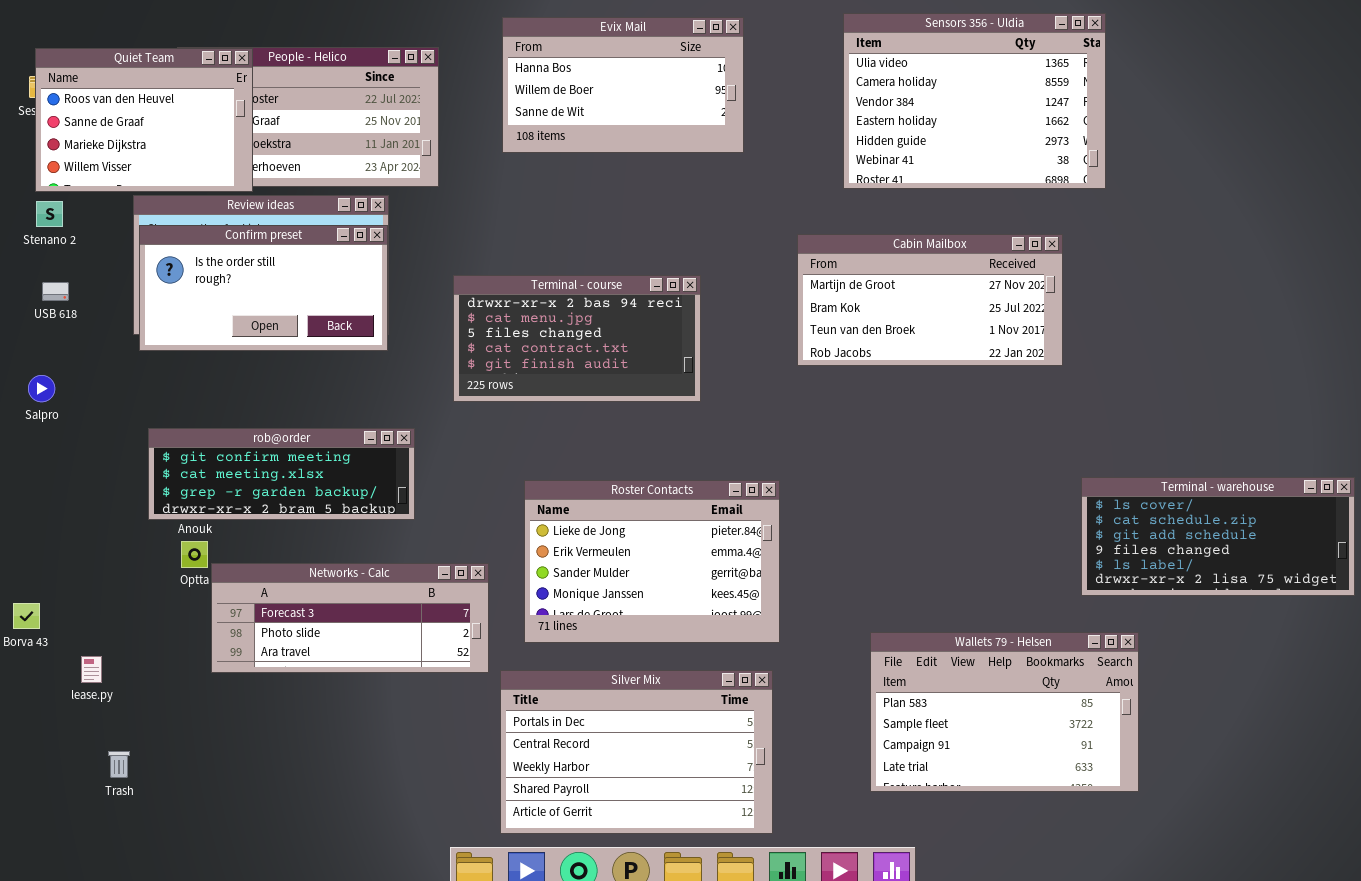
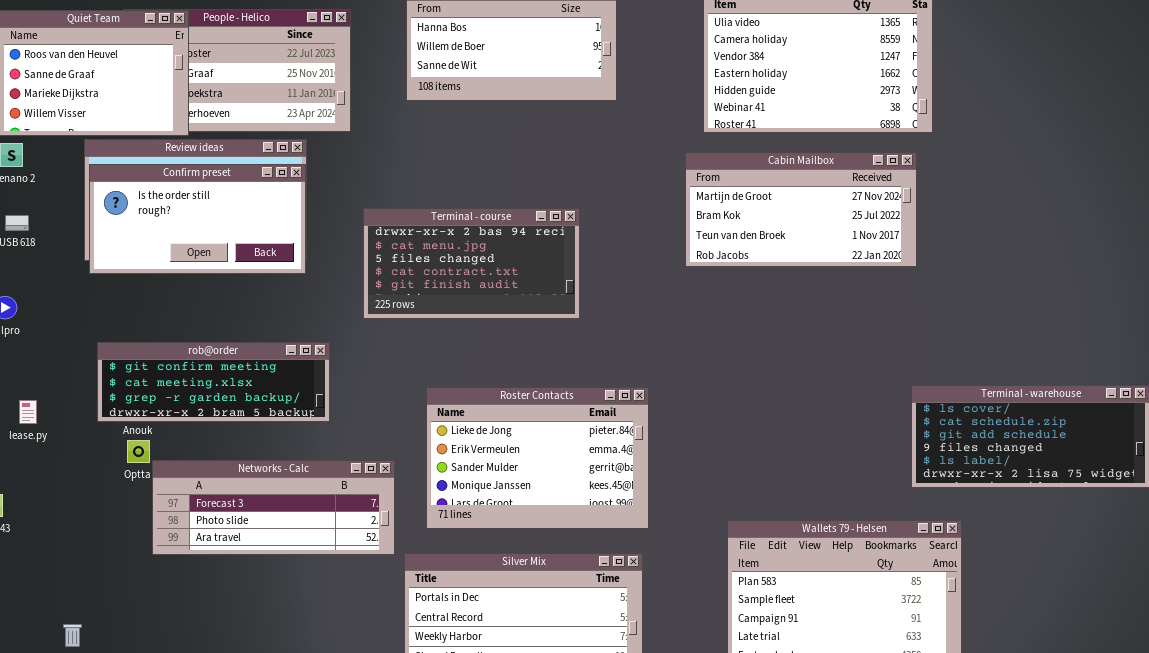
Cabin Mailbox: [797,234,1063,366] -> [685,152,917,267], moved
lease.py: [81,656,102,683] -> [19,400,37,424], moved

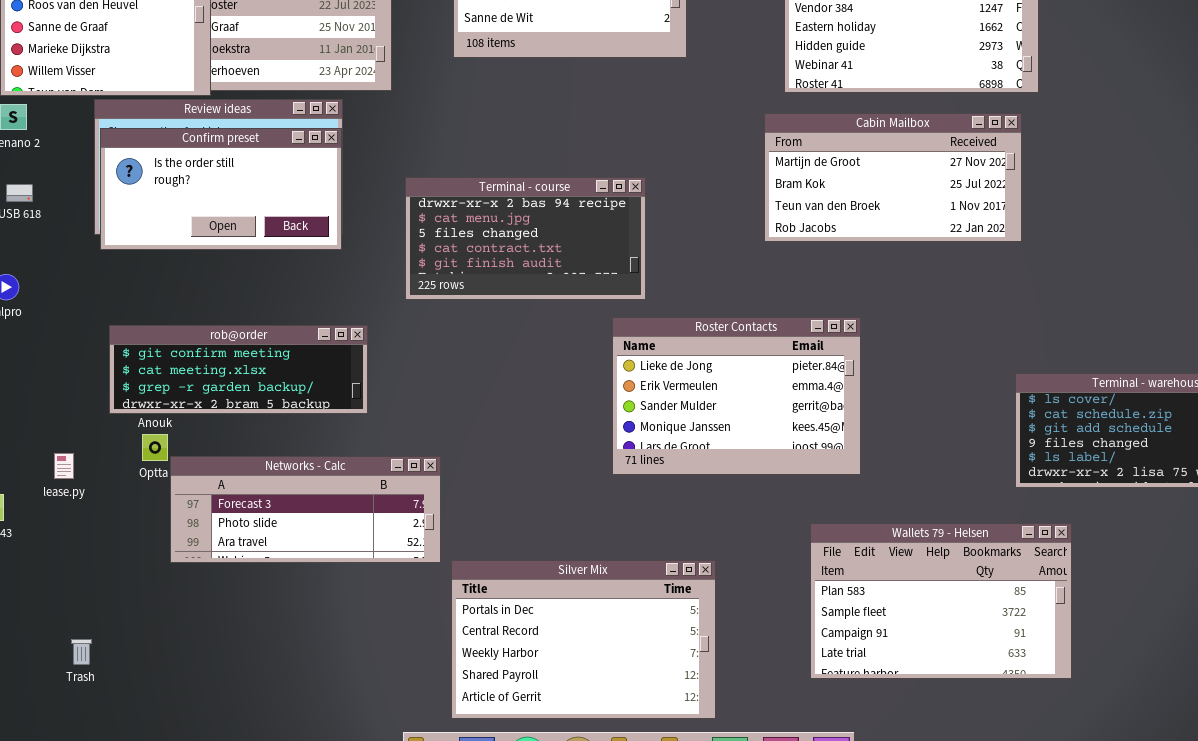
Roster Contacts: [426,387,649,529] -> [612,317,861,475], moved
lease.py: [19,400,37,424] -> [54,453,74,479], moved

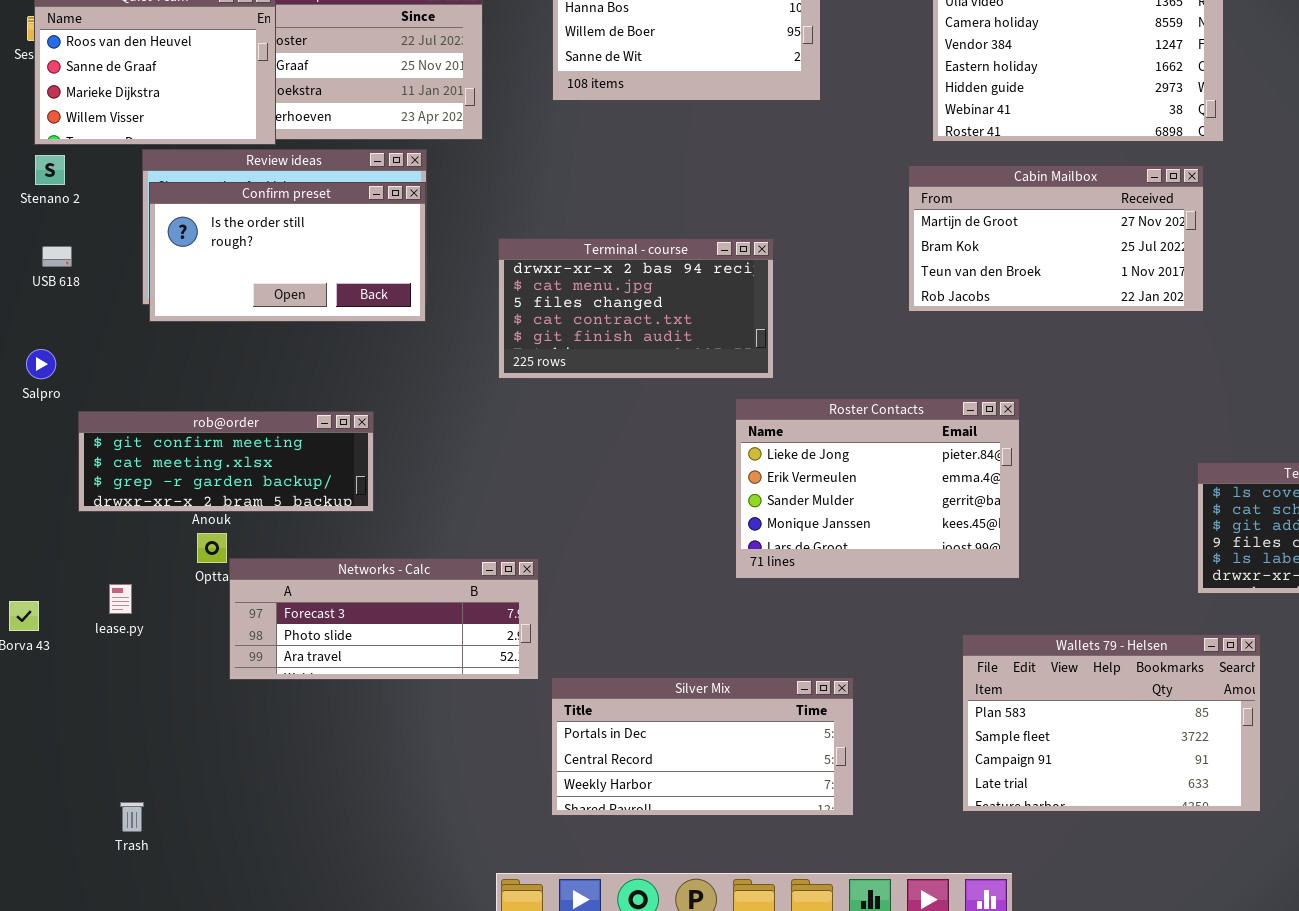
rob@order: [109,325,368,414] -> [78,411,374,512], moved
lease.py: [54,453,74,479] -> [109,584,132,614], moved
Silver Mix: [451,560,716,719] -> [551,677,854,816], resized
Trash: [71,639,92,665] -> [120,802,144,832], moved

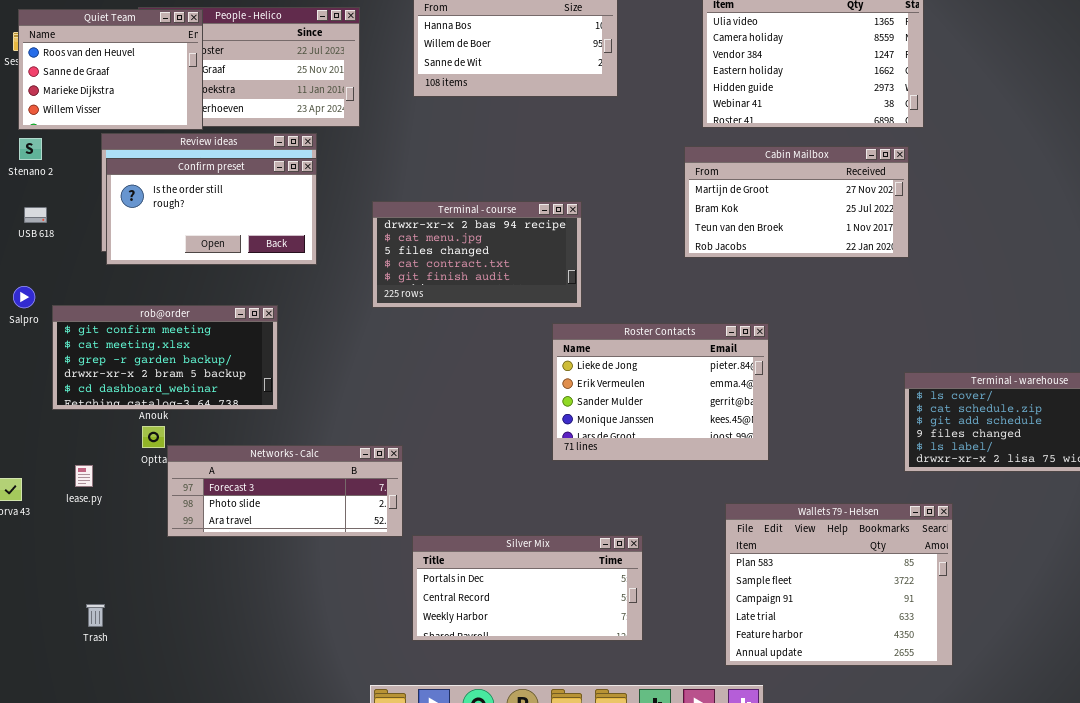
rob@order: [78,411,374,512] -> [52,305,278,410], resized
Wallets 79 - Helsen: [962,634,1261,812] -> [725,503,953,666], resized
Trash: [120,802,144,832] -> [86,604,105,627], moved

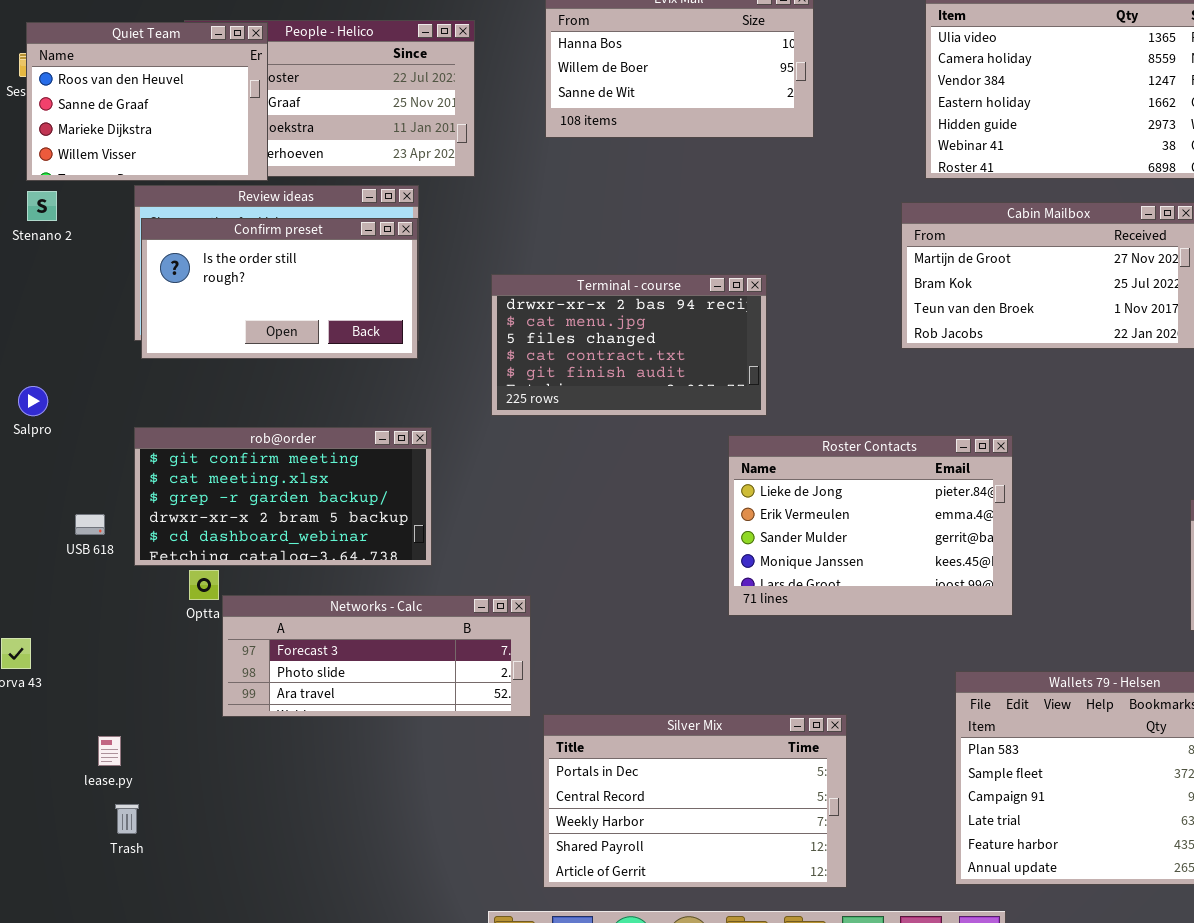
USB 618: [24,207,47,223] -> [75,514,105,535], moved
rob@order: [52,305,278,410] -> [134,427,432,566], moved
lease.py: [75,465,93,487] -> [98,736,121,766], moved
Silver Mix: [412,535,643,641] -> [543,714,847,888], resized

